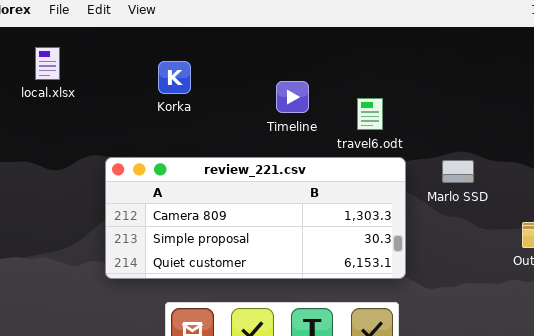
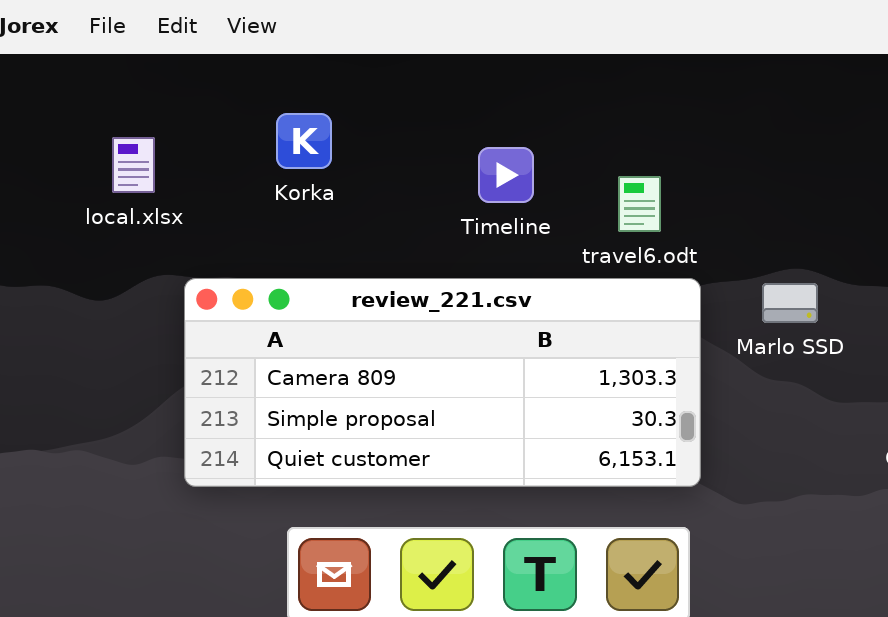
local.xlsx: [35,47,60,80] -> [112,137,155,193], moved

